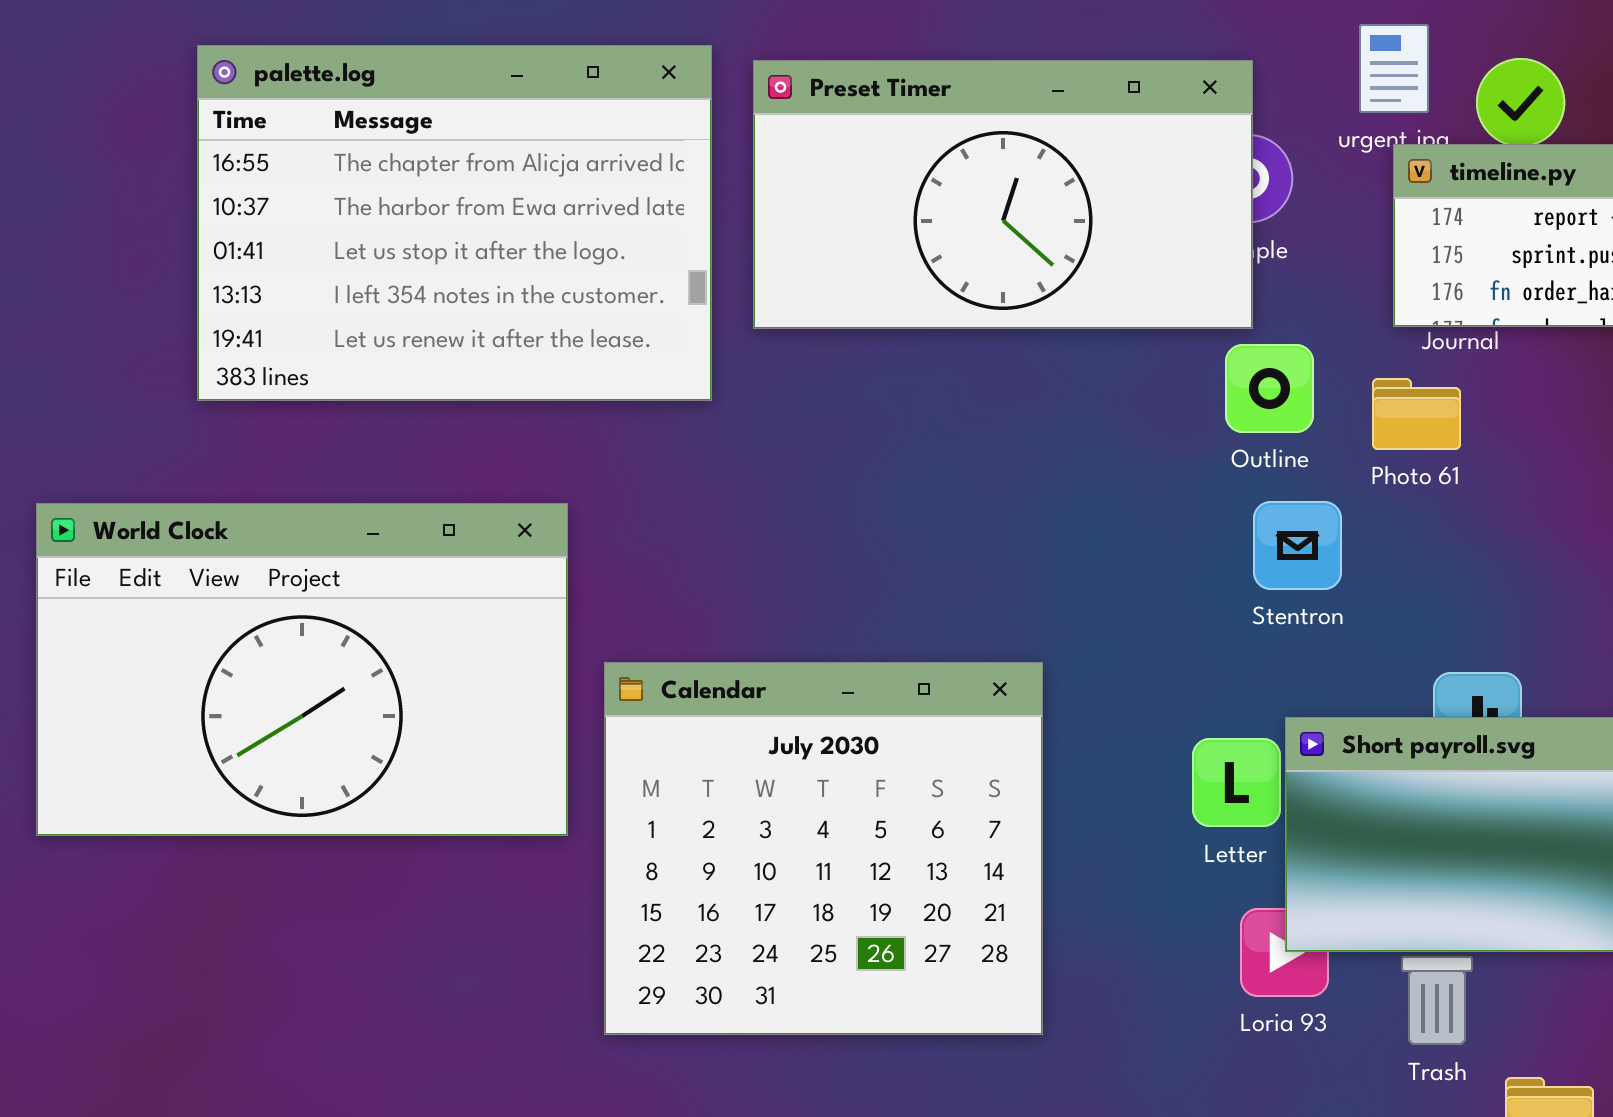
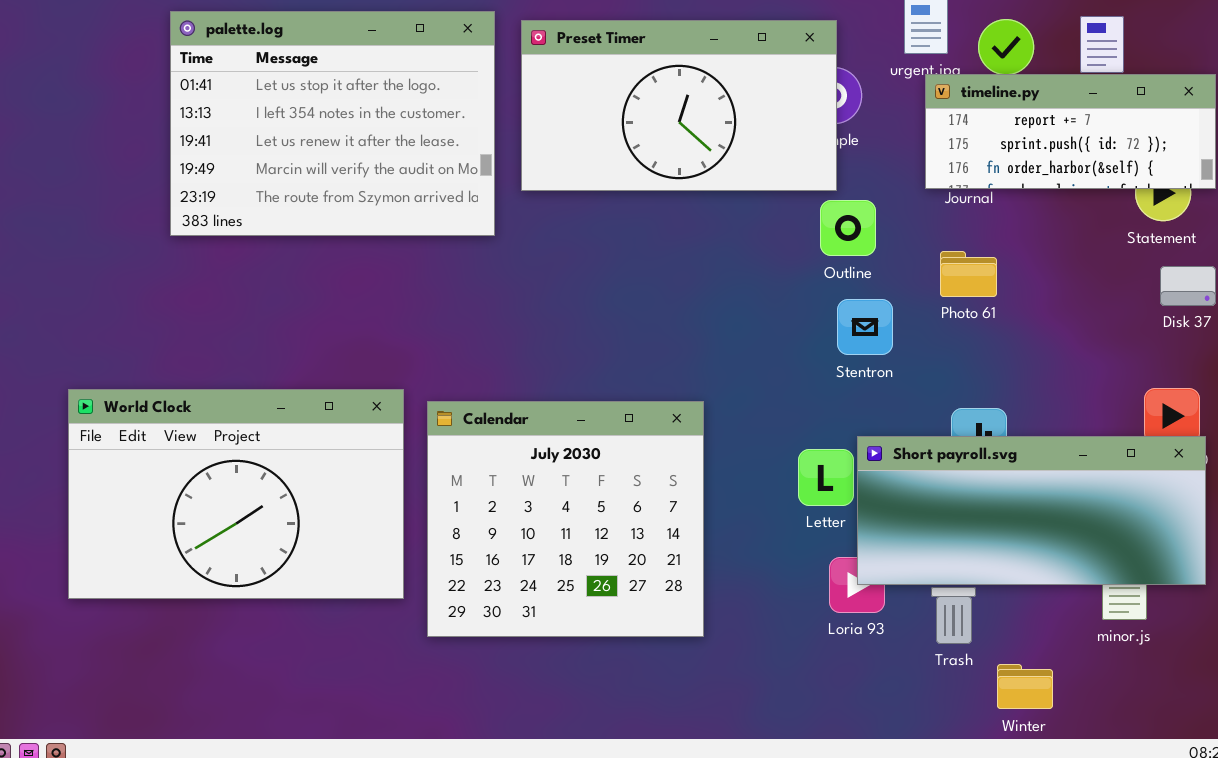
palette.log: [197,45,712,401] -> [170,11,495,236], scrolled down 2 rows
Photo 61: [1372,378,1461,450] -> [940,251,997,297], moved
World Clock: [36,503,568,836] -> [68,389,404,599], moved

